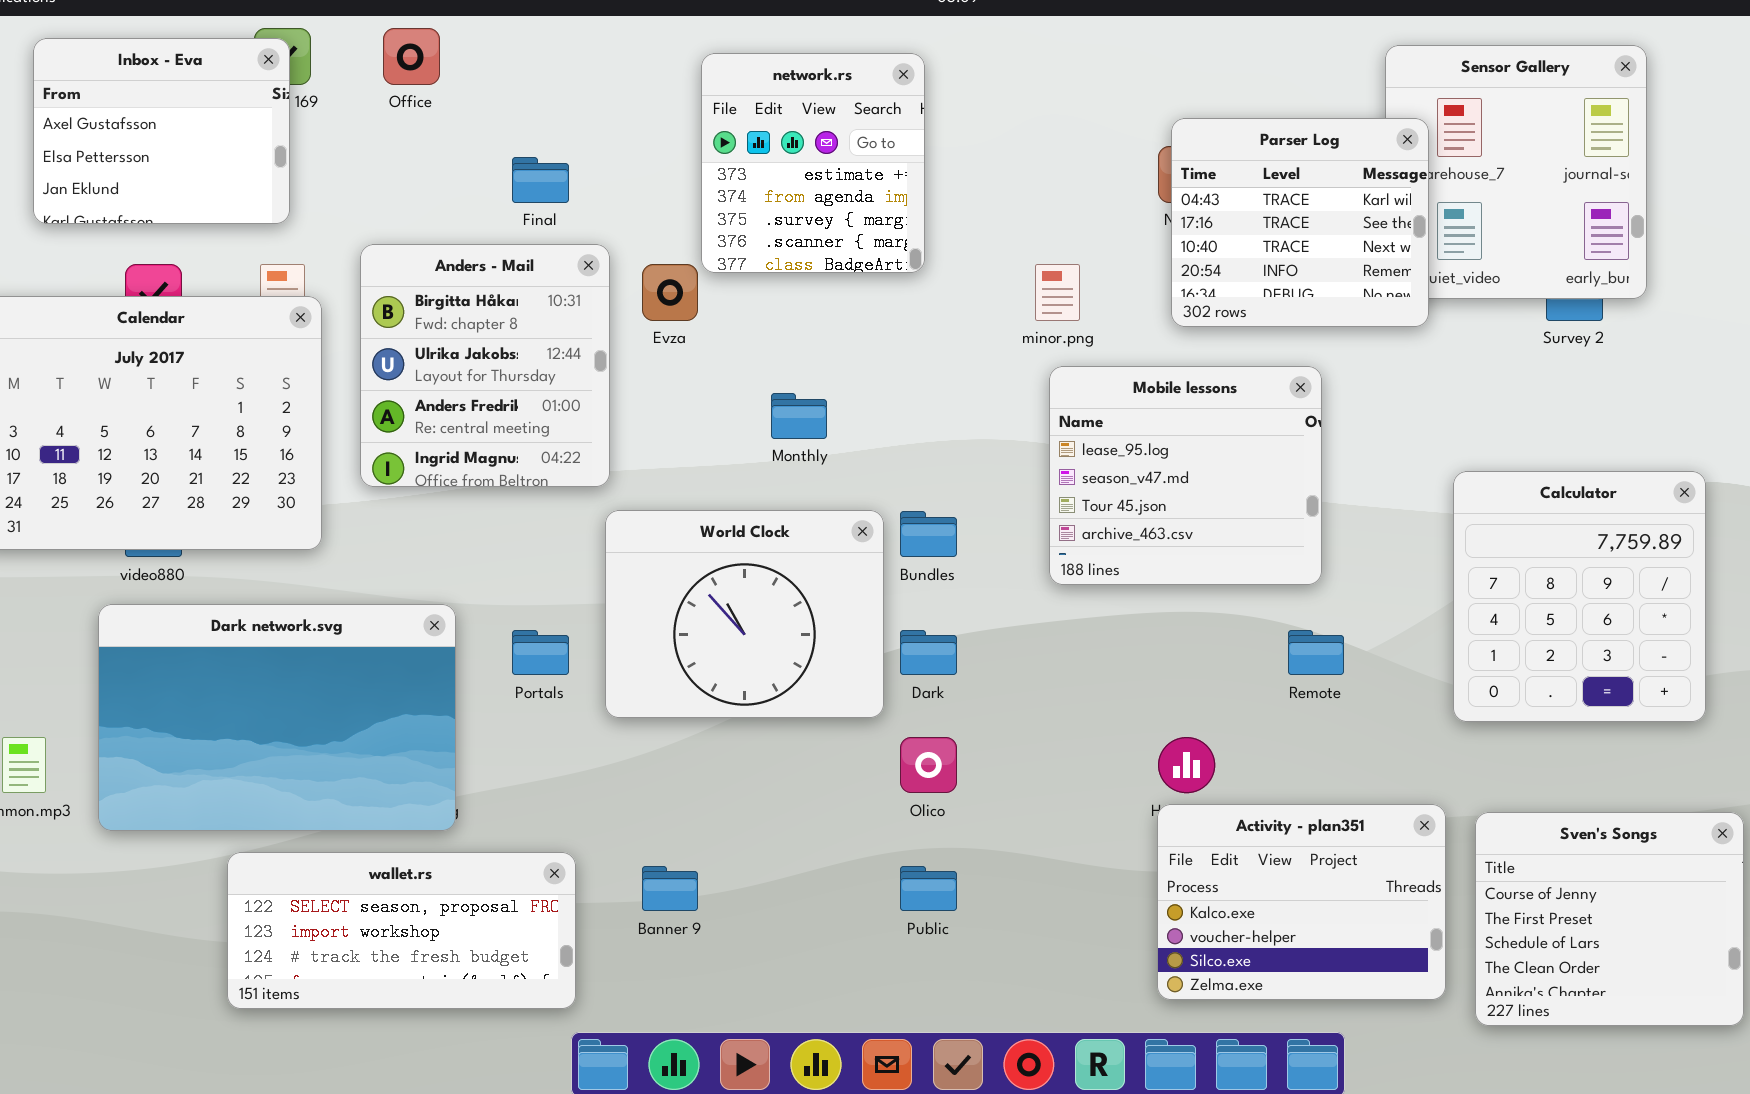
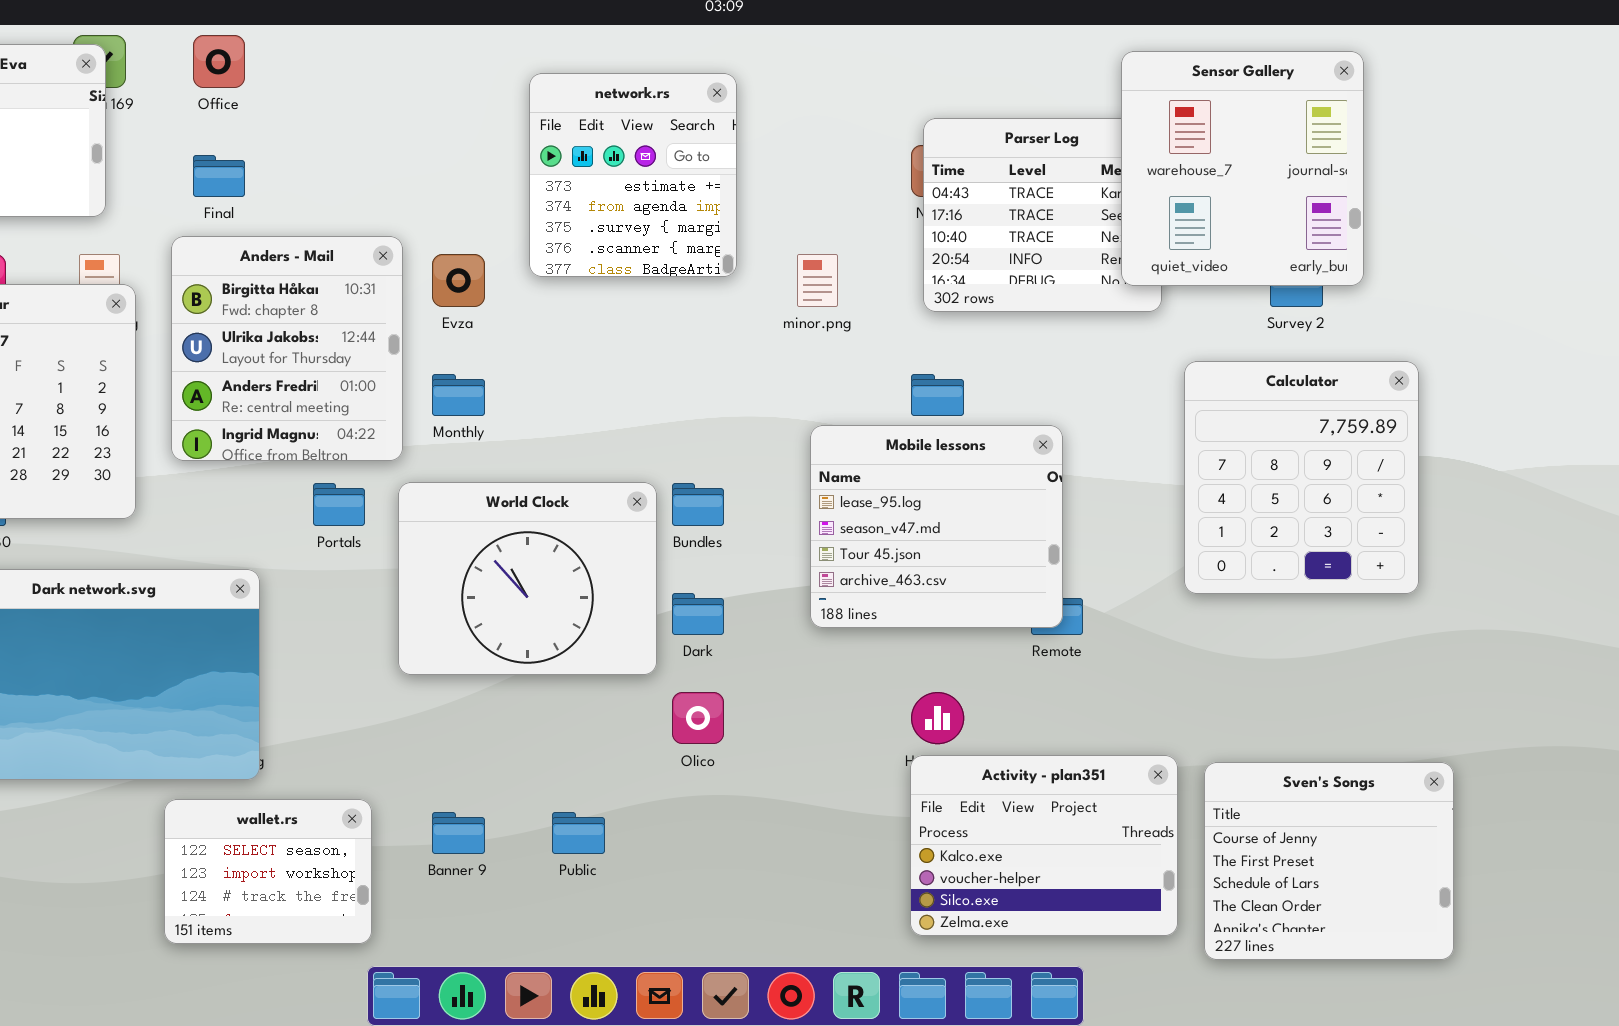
Sensor Gallery: [1385,45,1647,299] -> [1121,51,1364,286], raised
network.rs: [701,53,925,273] -> [529,73,737,277], moved
Final: [512,157,569,203] -> [193,155,245,197], moved
Mobile lessons: [1049,366,1322,585] -> [810,425,1063,628], moved
Monthly: [771,393,827,439] -> [432,374,485,416], moved
Calculator: [1453,471,1706,722] -> [1184,361,1419,594], moved
Portals: [512,630,569,675] -> [313,483,365,526], moved
wallet.rs: [227,852,576,1009] -> [164,799,372,944], resized
Public: [900,866,957,911] -> [552,812,605,854], moved

